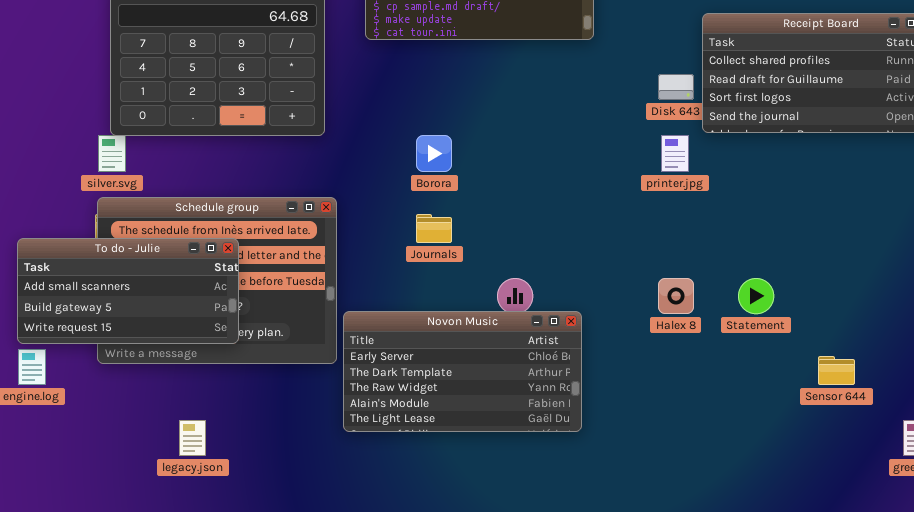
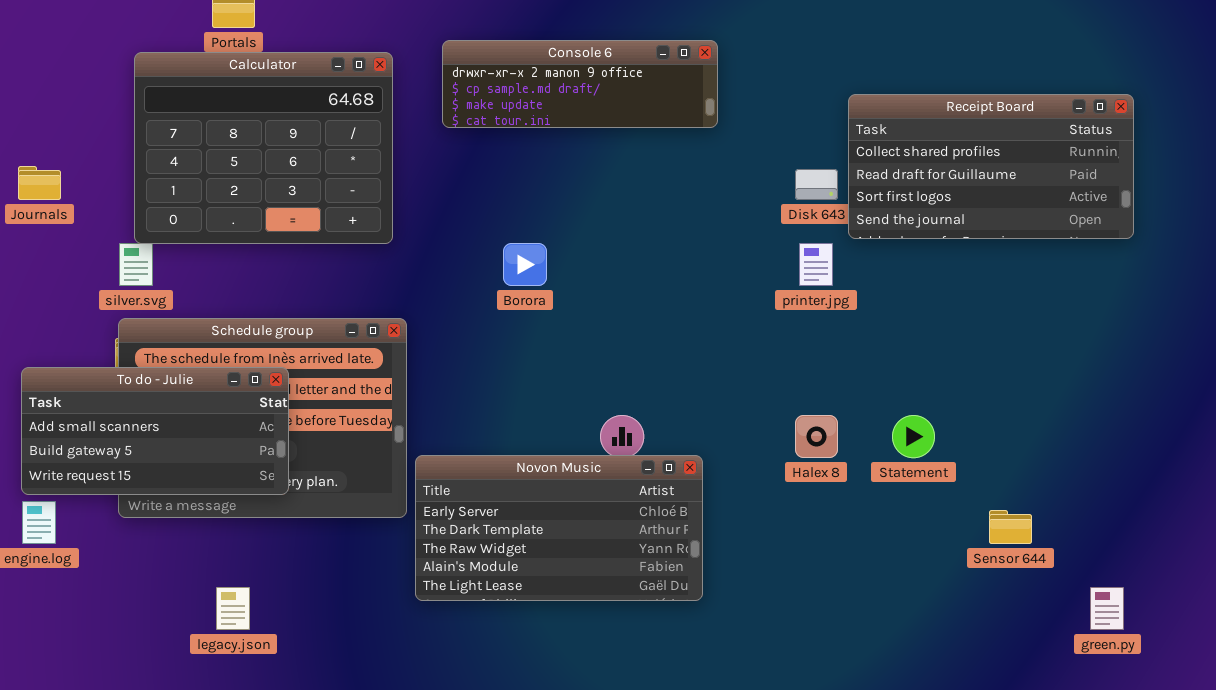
Journals: [416,214,452,243] -> [18,166,61,200], moved

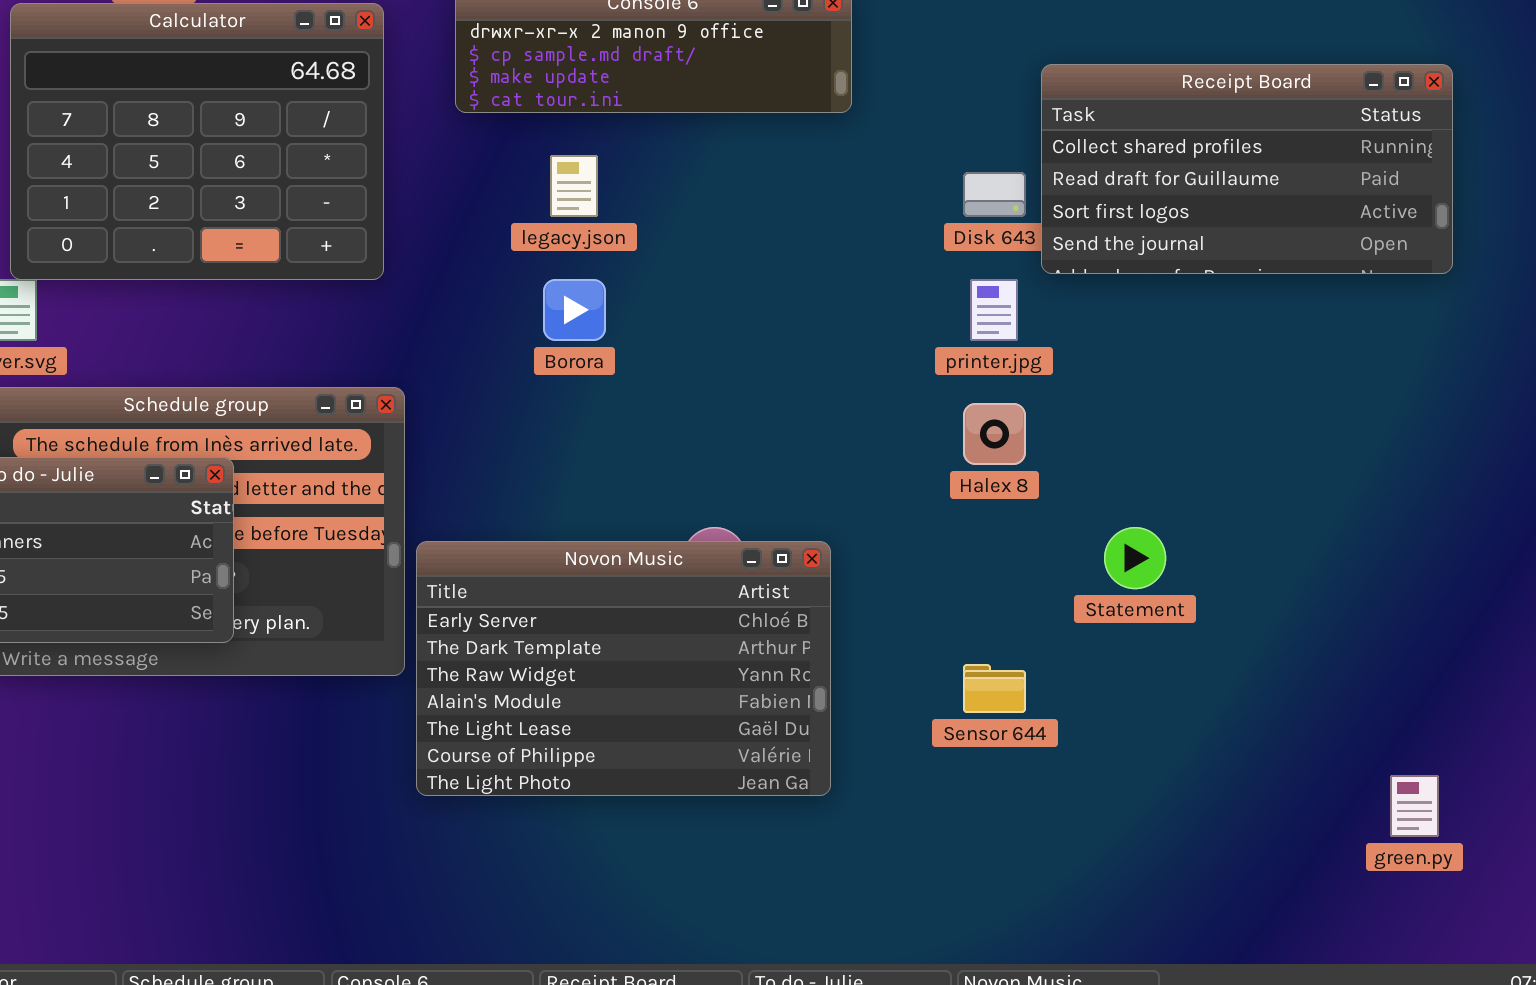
Halex 8: [795,415,838,458] -> [963,403,1026,465], moved
Novon Music: [415,455,703,601] -> [416,541,831,796], resized
Sensor 644: [989,510,1032,544] -> [963,664,1026,713], moved
legacy.json: [216,587,250,630] -> [550,155,598,217], moved

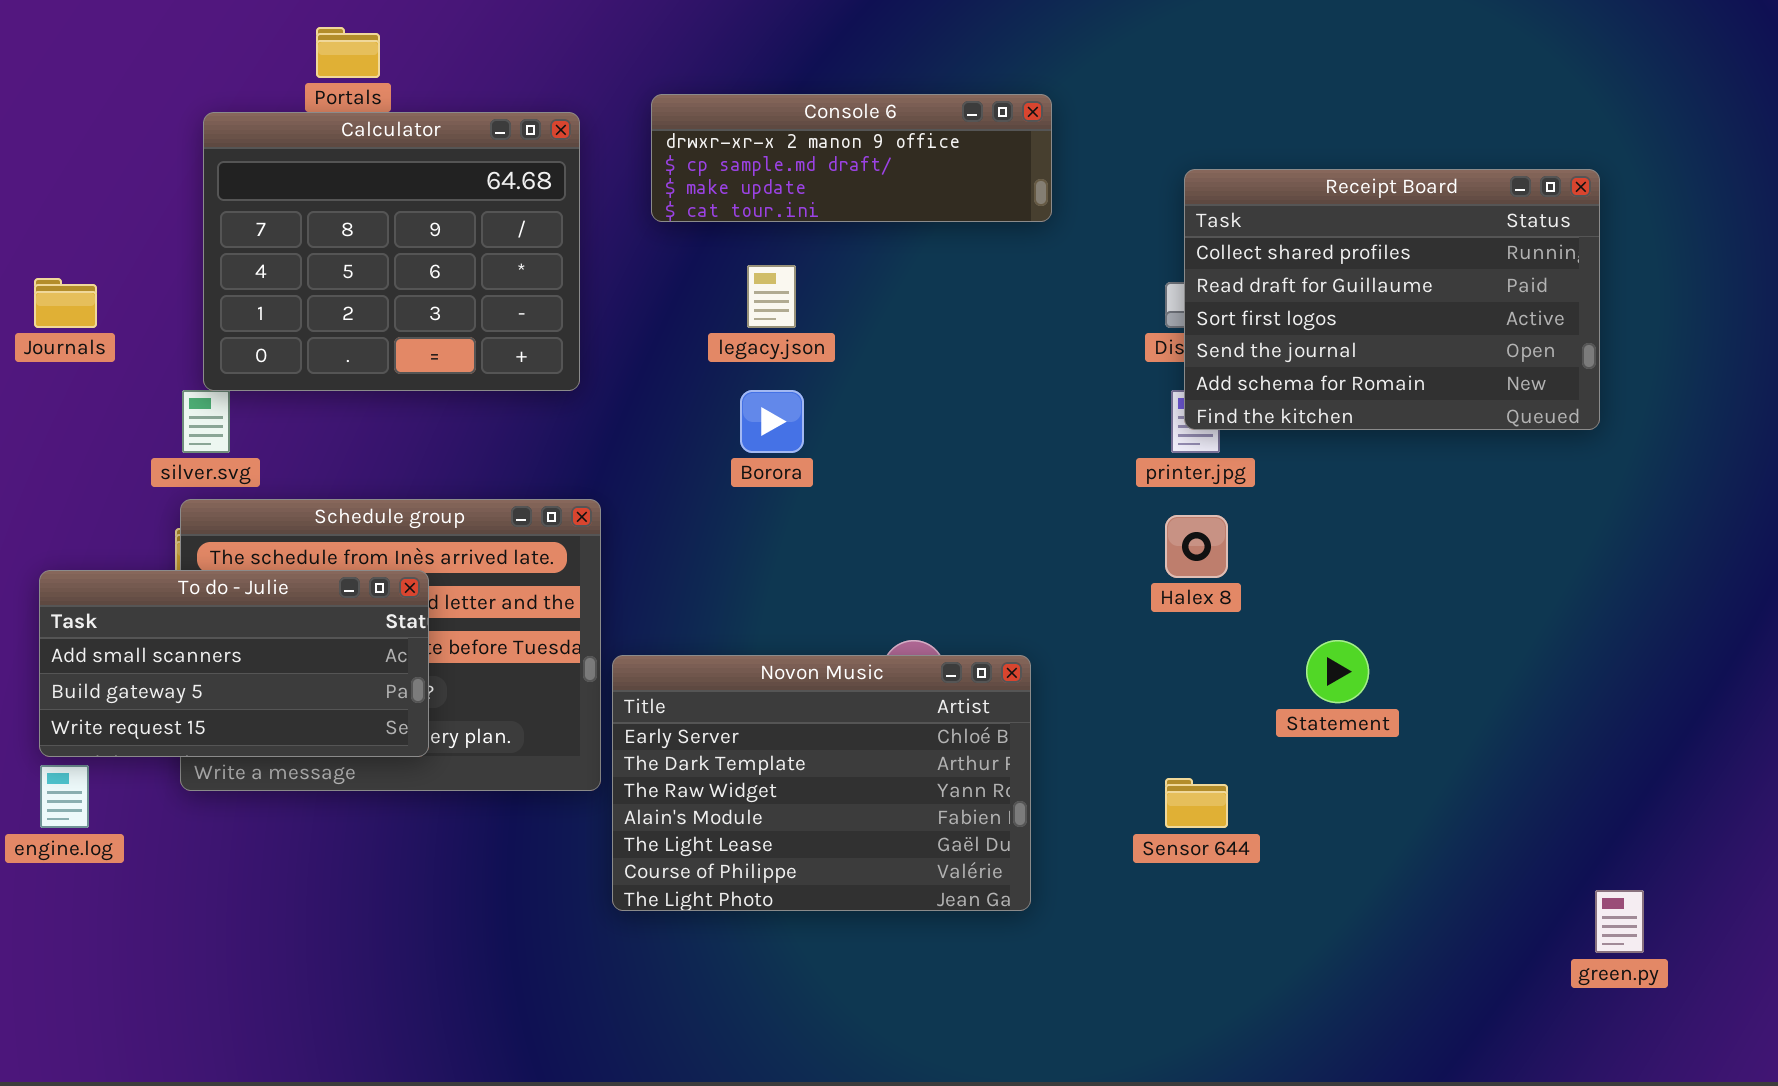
Receipt Board: [1041,64,1453,274] -> [1184,169,1600,430], moved, resized

